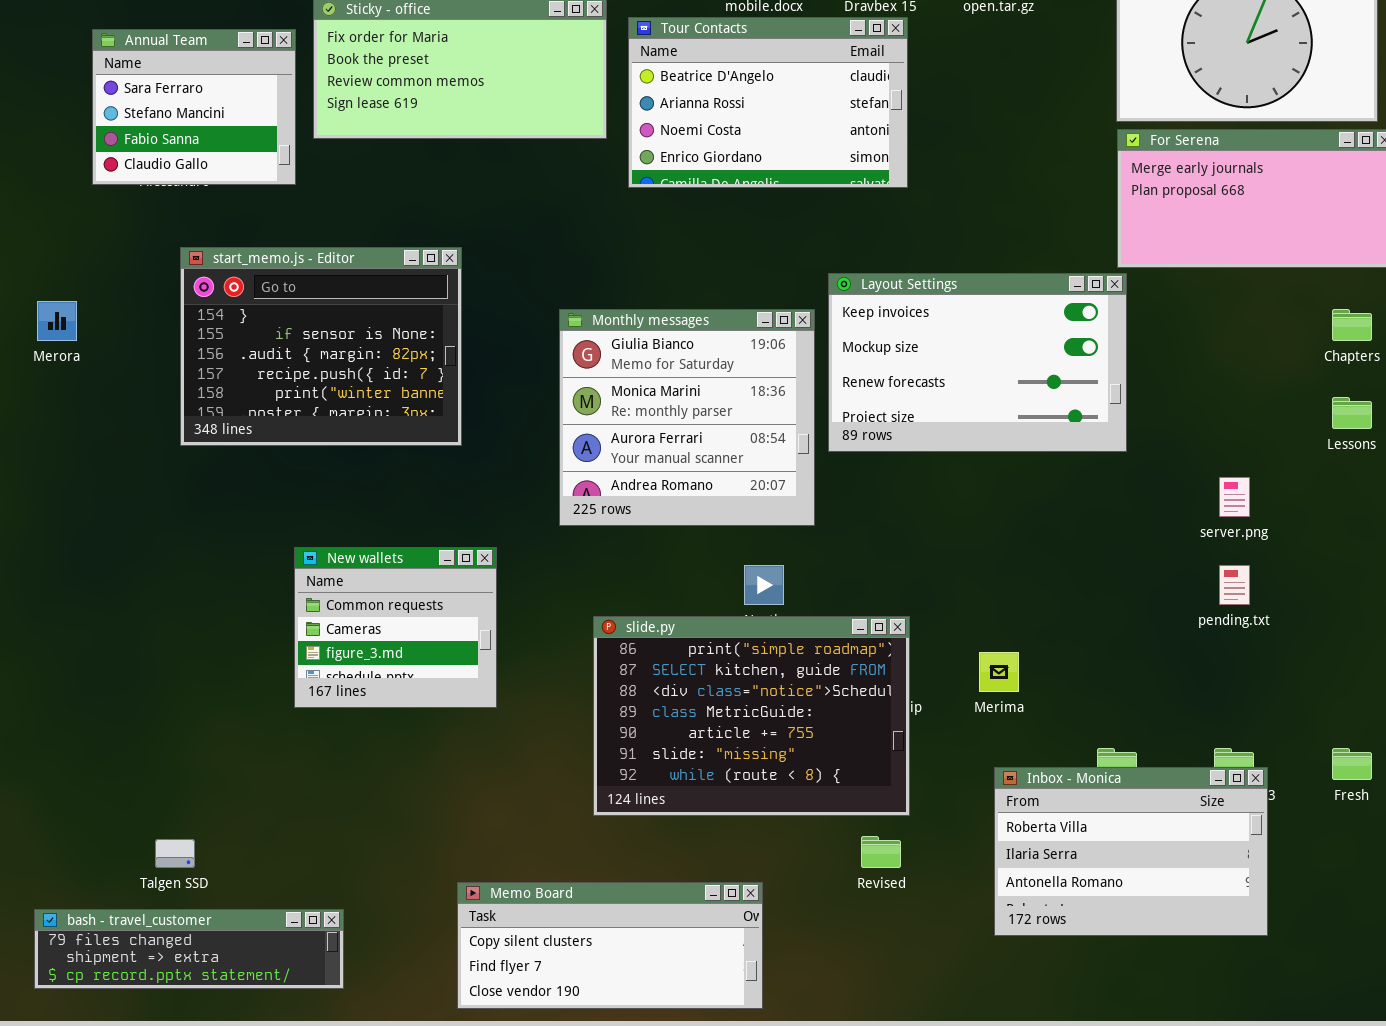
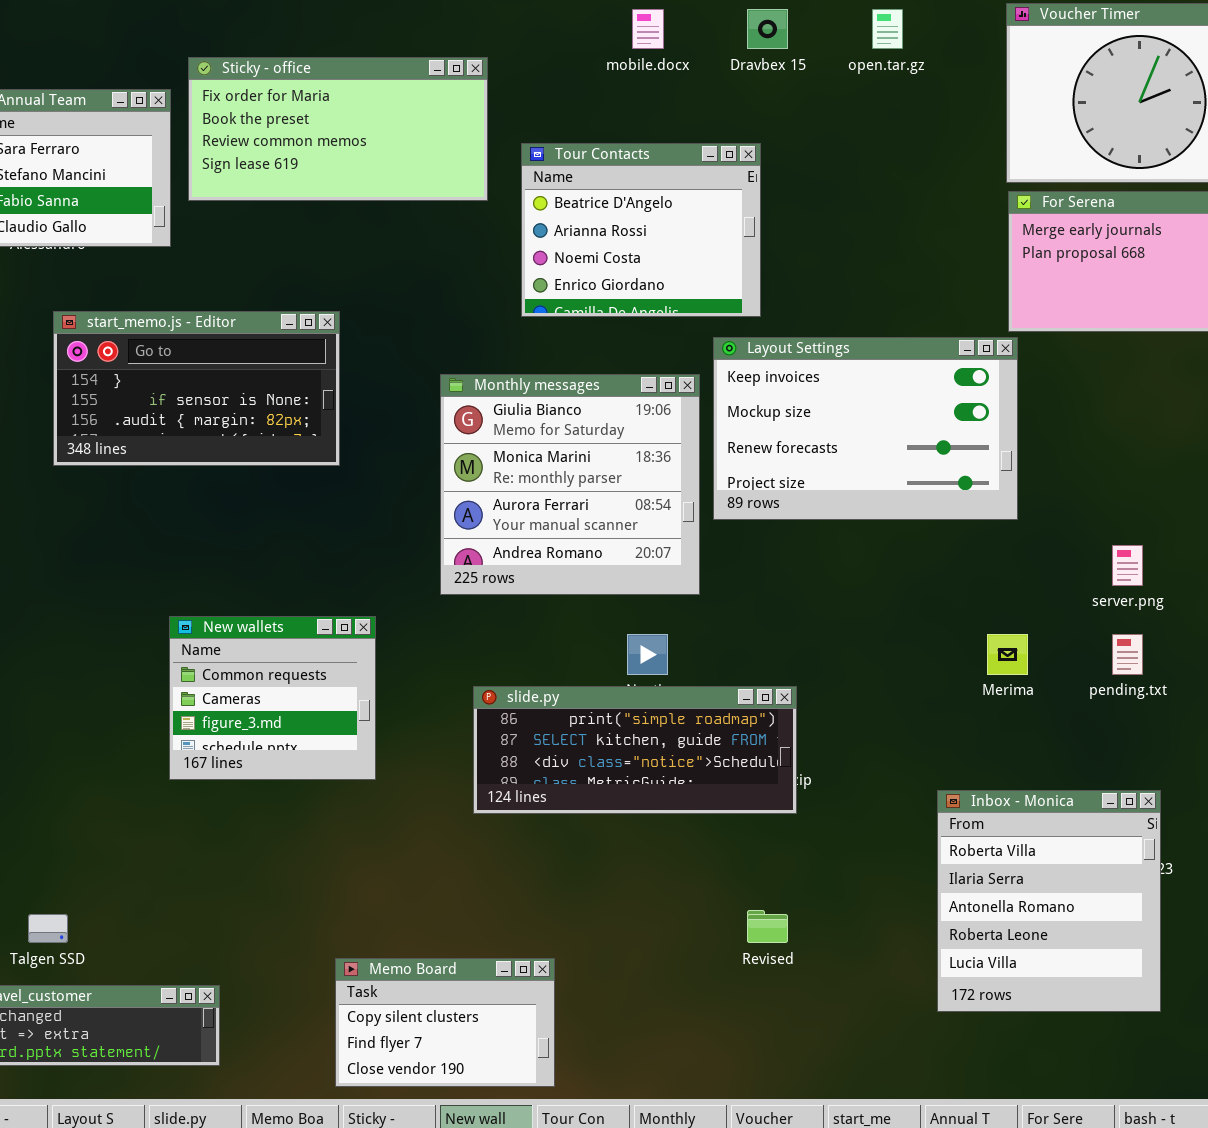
Tour Contacts: [628,17,908,188] -> [521,143,761,317], moved, resized
start_memo.js - Editor: [180,247,462,446] -> [53,311,340,466], resized
slide.py: [593,616,910,816] -> [473,686,797,814], resized
Merima: [979,652,1019,692] -> [987,634,1028,675], moved
Inbox - Monica: [994,767,1268,936] -> [937,790,1161,1012], resized
Memo Board: [457,882,763,1009] -> [335,958,555,1087], resized

